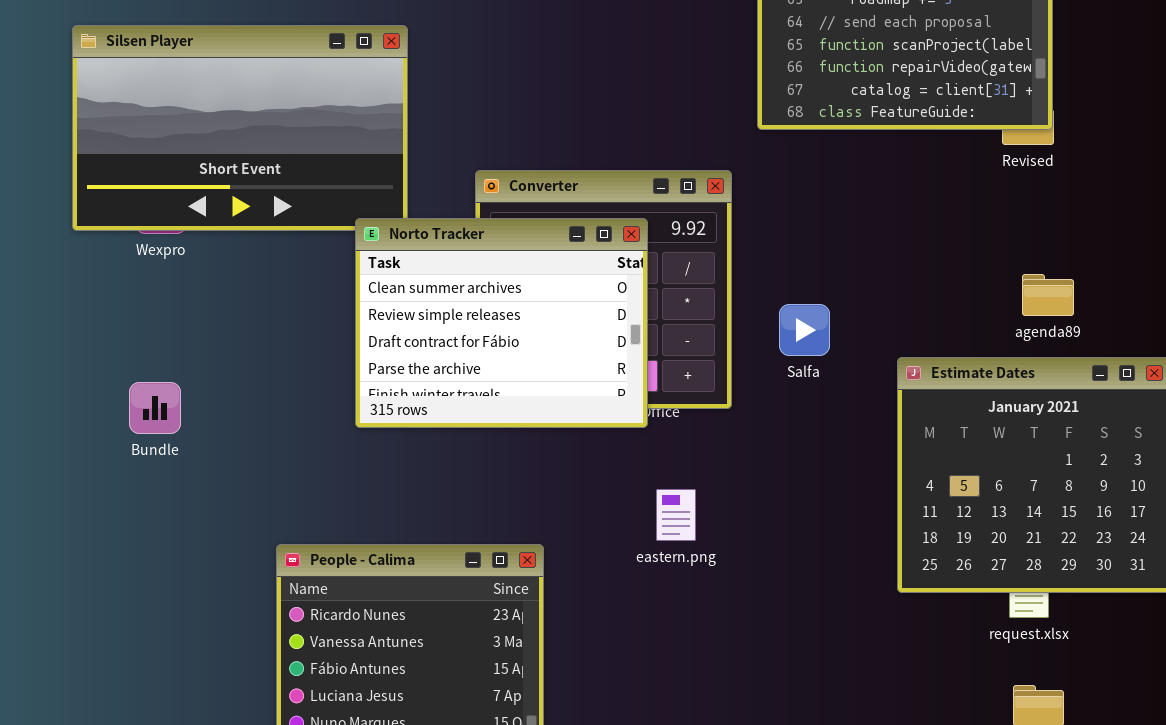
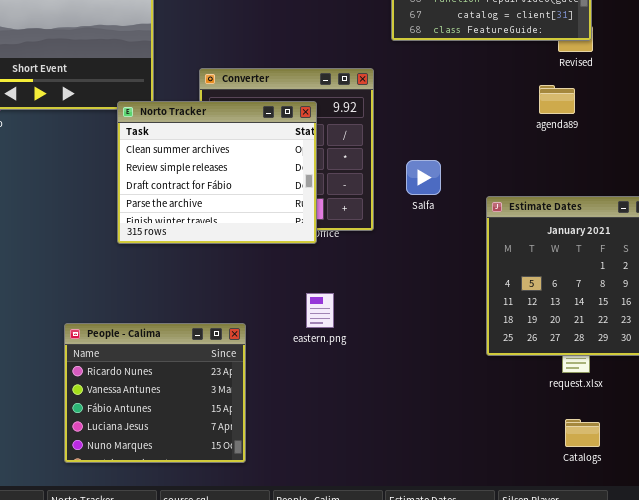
agenda89: [1022,274,1074,316] -> [539,85,575,114], moved
eastern.png: [656,489,696,541] -> [306,293,334,328], moved

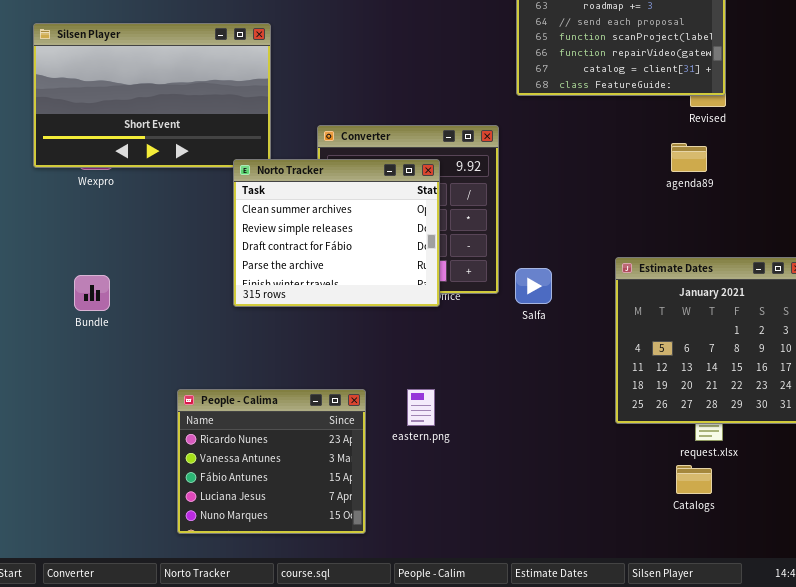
Salfa: [406,160,441,195] -> [515,268,552,304], moved
eastern.png: [306,293,334,328] -> [407,389,435,426], moved
Catalogs: [565,419,600,447] -> [676,465,712,494], moved

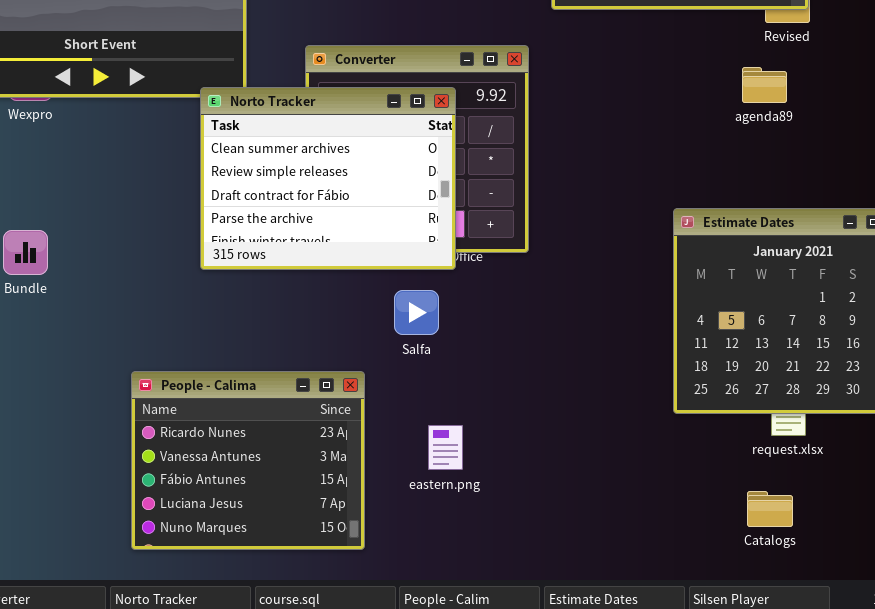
Salfa: [515,268,552,304] -> [394,290,439,335], moved
eastern.png: [407,389,435,426] -> [428,425,463,470], moved
Catalogs: [676,465,712,494] -> [747,491,793,527], moved

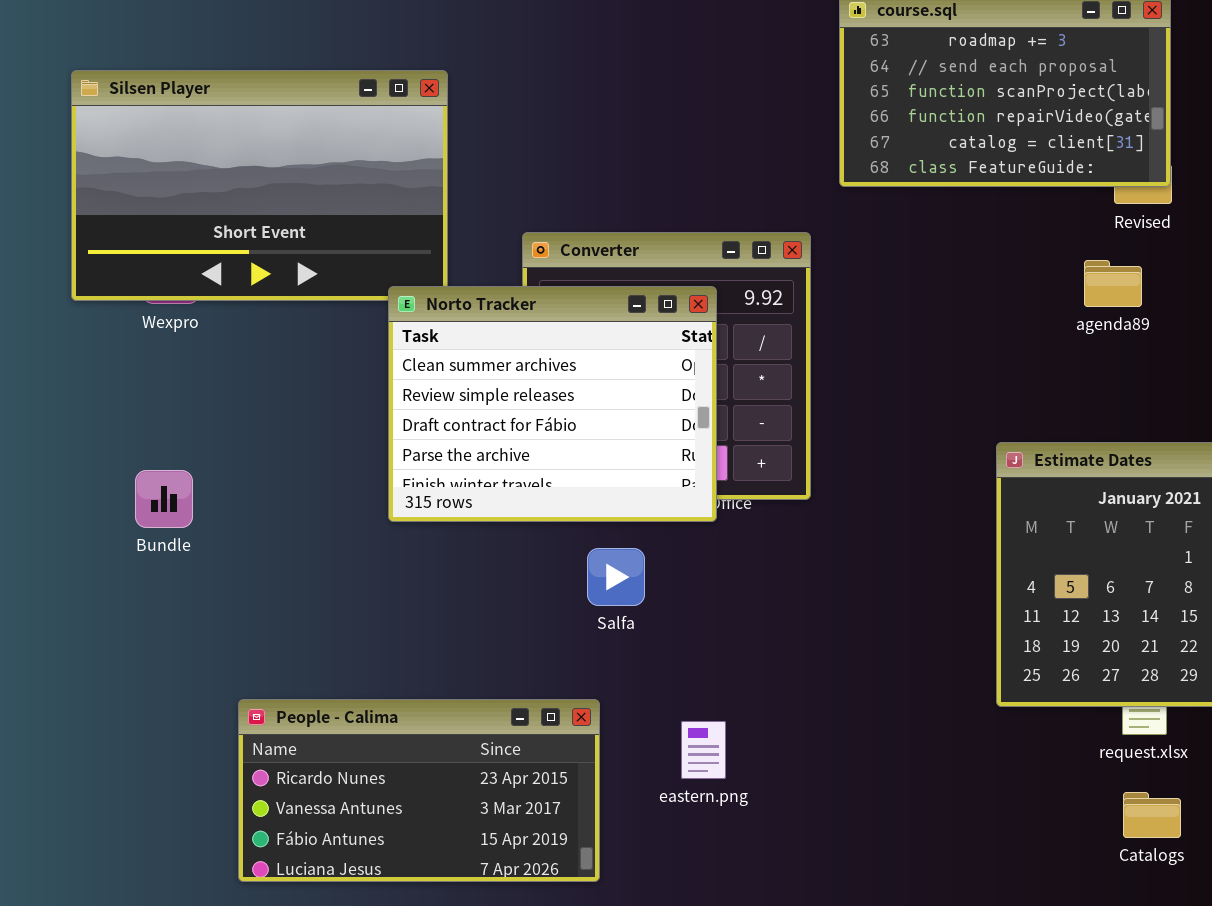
Salfa: [394,290,439,335] -> [587,548,645,606], moved
People - Calima: [131,371,365,550] -> [238,699,600,882], resized
Catalogs: [747,491,793,527] -> [1123,792,1181,838], moved

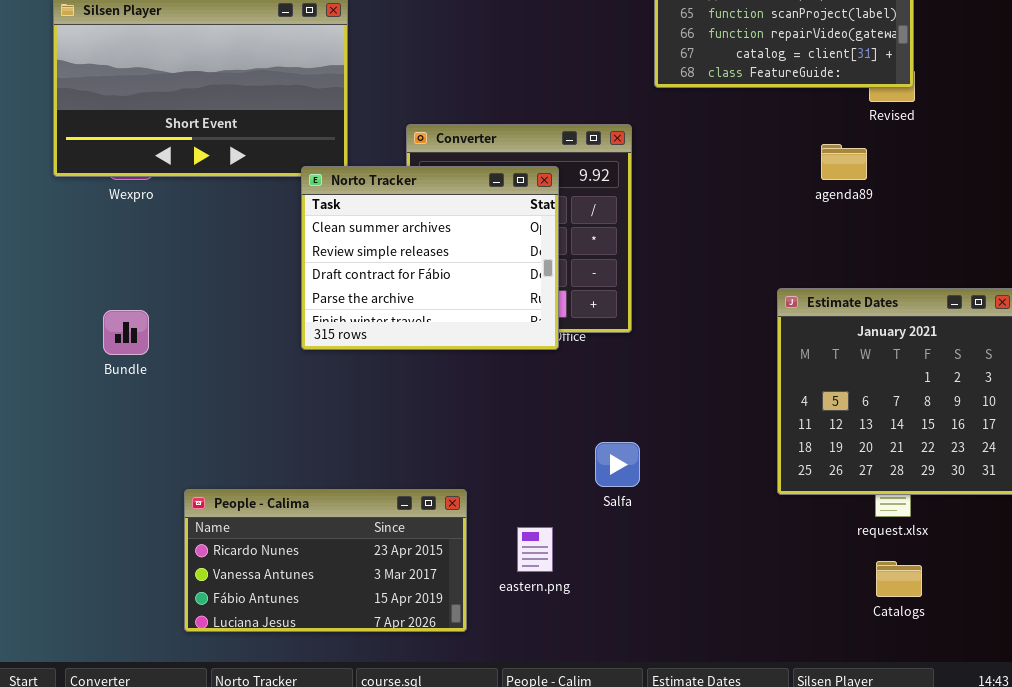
agenda89: [1084,260,1142,307] -> [821,144,867,180], moved
Salfa: [587,548,645,606] -> [595,442,640,487], moved
eastern.png: [681,721,726,779] -> [517,527,553,572], moved

